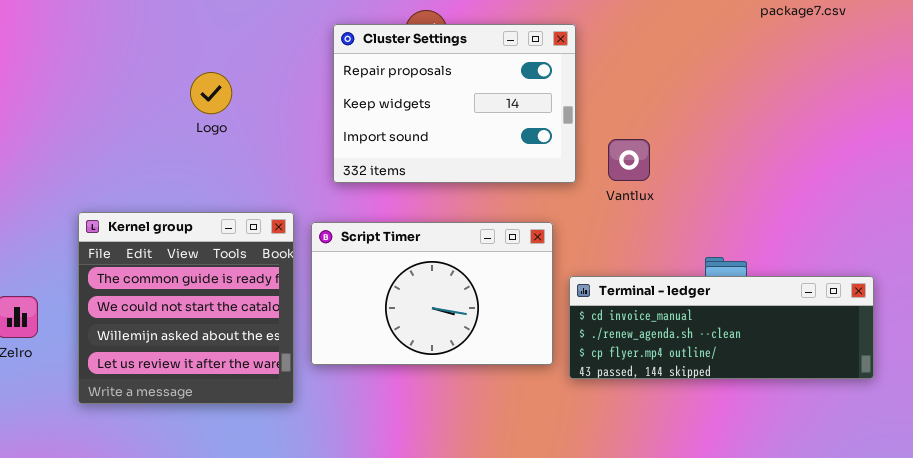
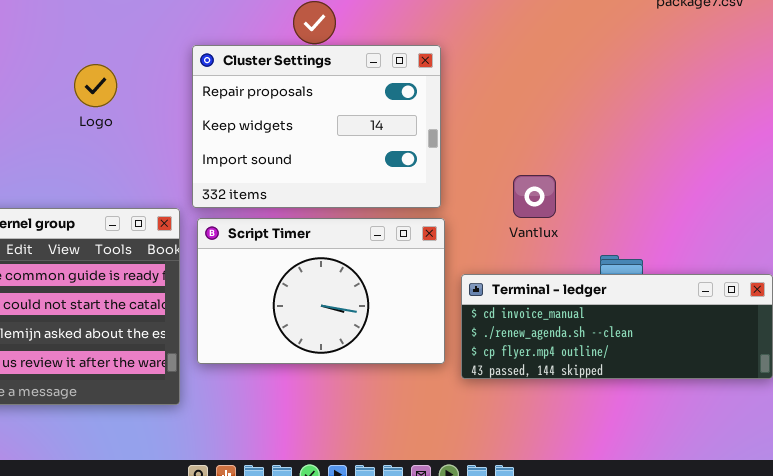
Cluster Settings: [333,24,576,183] -> [192,45,441,208], moved
Vantlux: [608,139,650,181] -> [513,175,556,218], moved

